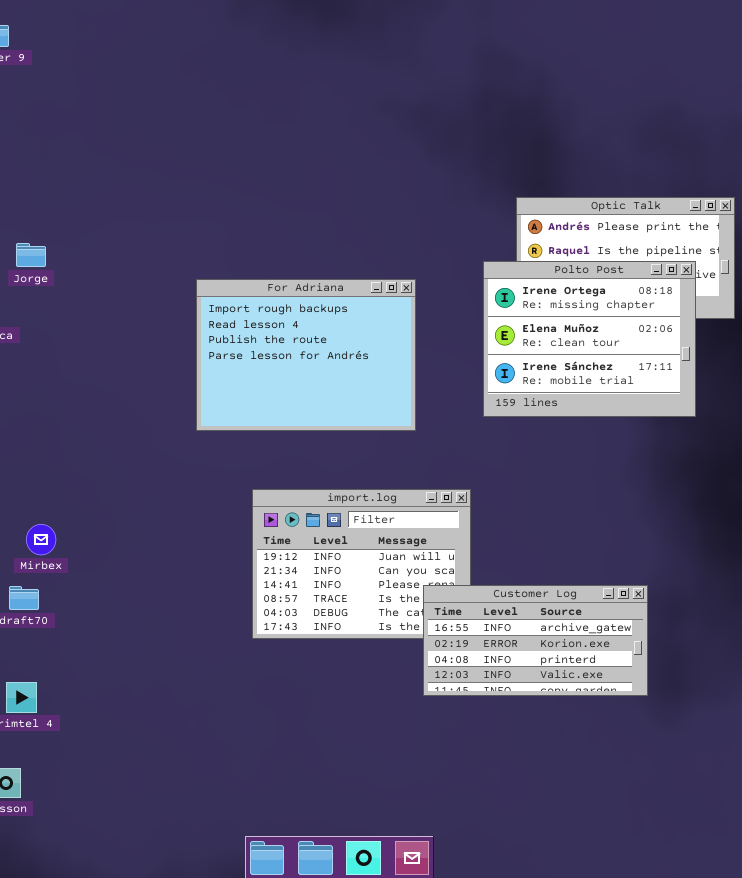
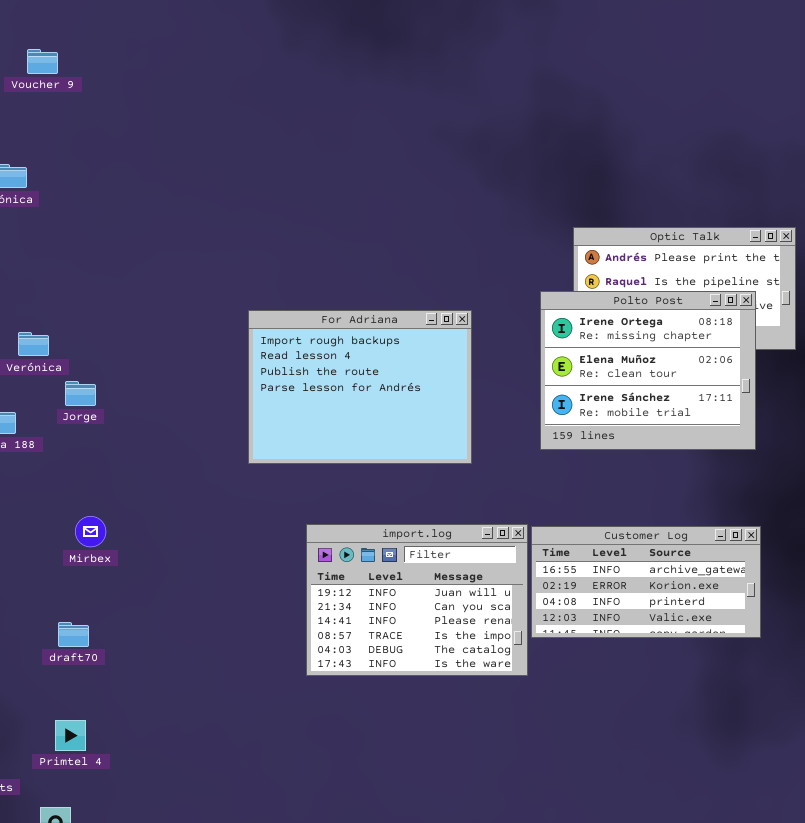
Jorge: [16,243,46,267] -> [65,381,96,406], moved
Mirbex: [26,524,56,555] -> [75,516,106,547], moved
Customer Log: [423,585,648,696] -> [531,526,761,638], moved

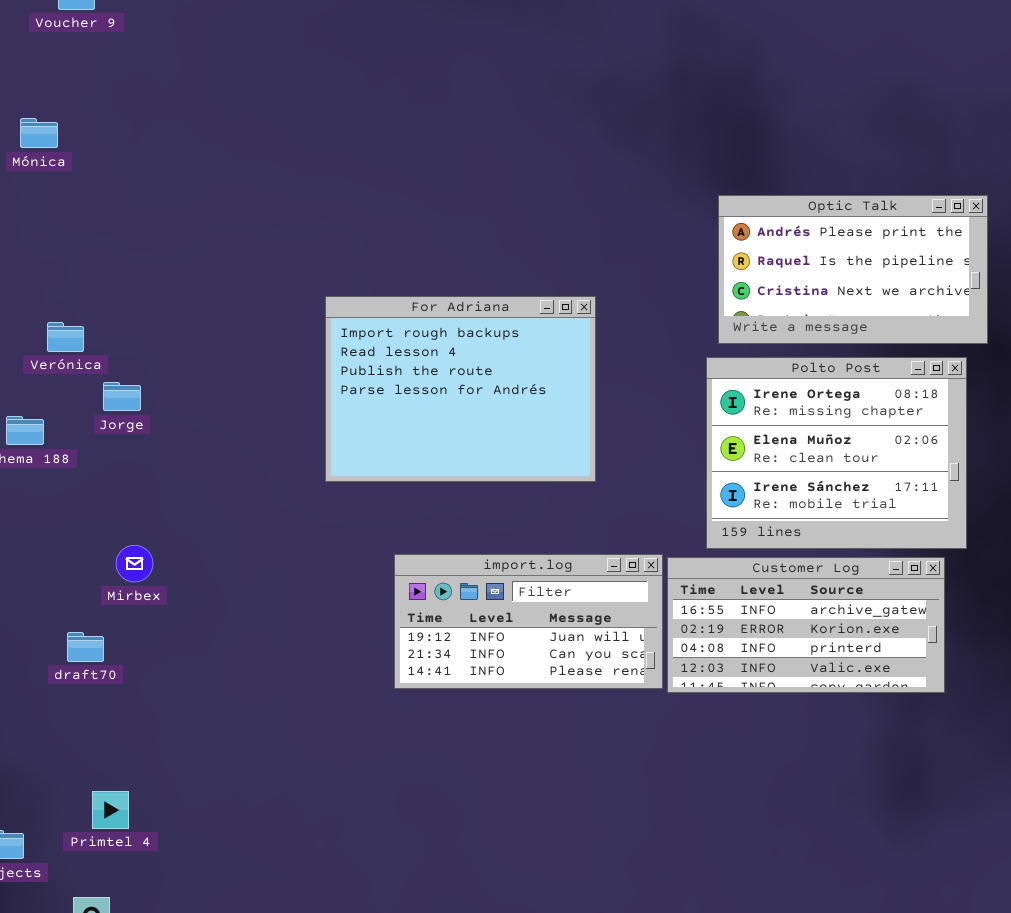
Polto Post: [540,291,756,450] -> [706,357,967,549], moved
import.log: [306,524,528,676] -> [394,554,663,689], resized
draft70: [58,622,89,647] -> [67,632,104,662], moved

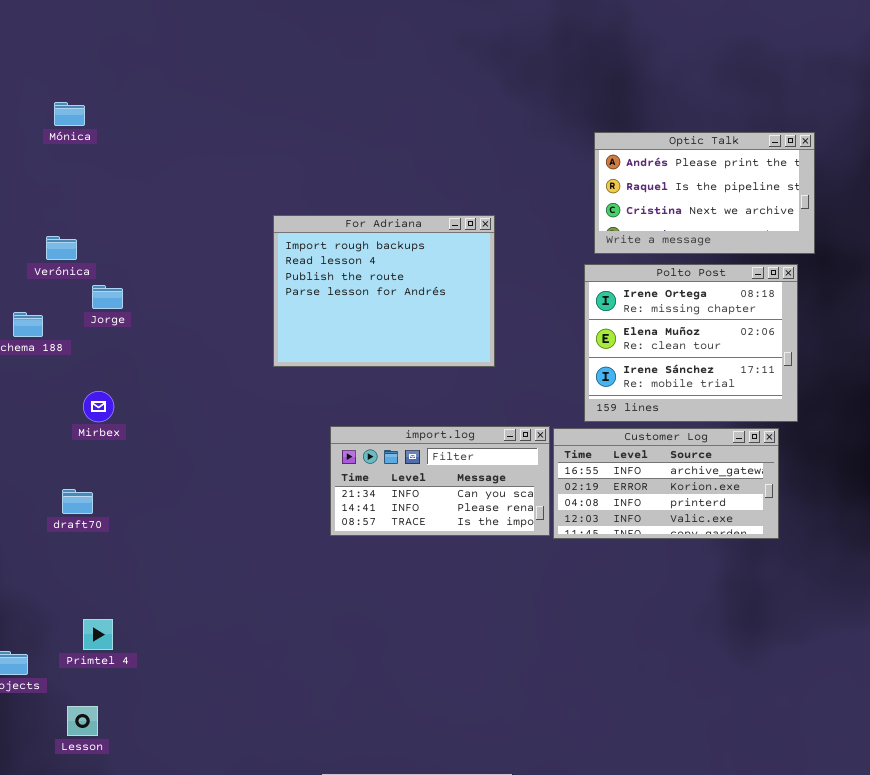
Mónica: [20,118,58,148] -> [54,102,85,126], moved
Mirbex: [116,545,153,582] -> [83,391,114,422], moved
import.log: [394,554,663,689] -> [330,426,550,536], scrolled down 1 row

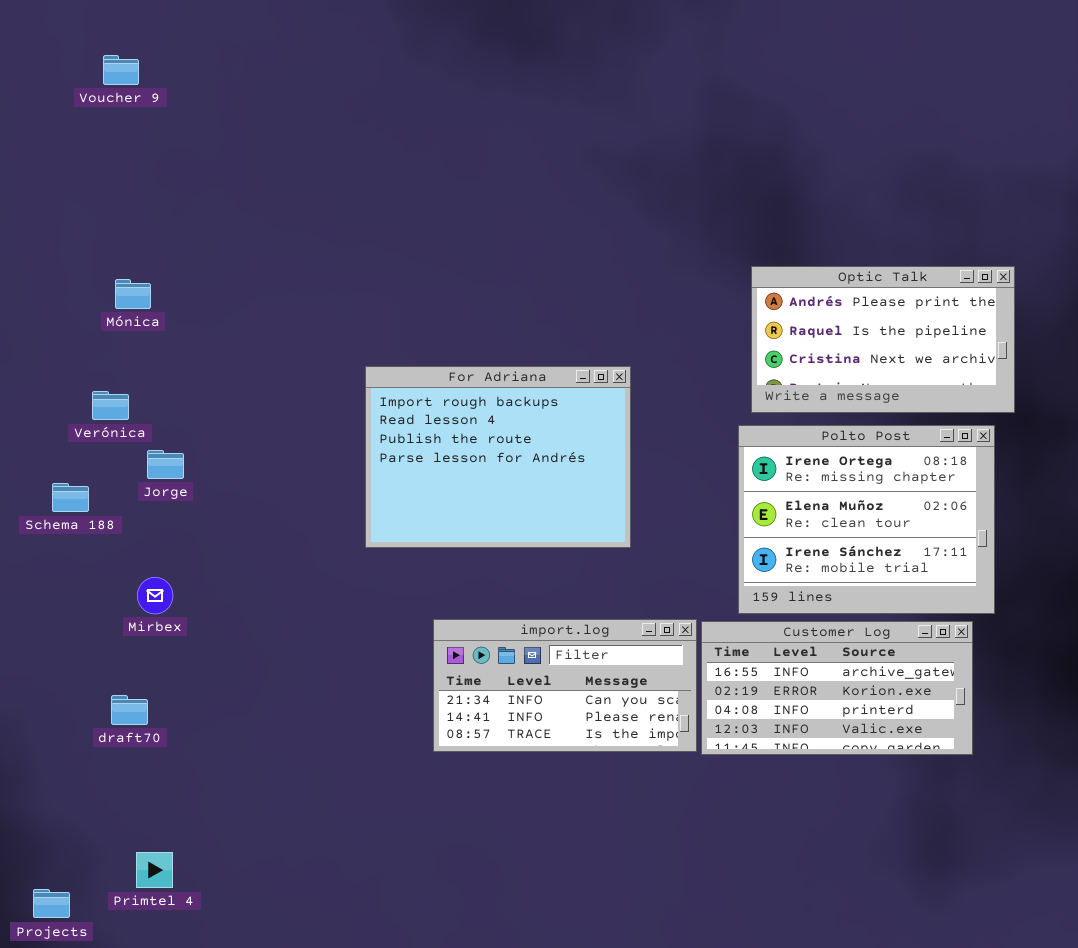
Mónica: [54,102,85,126] -> [115,279,151,309], moved

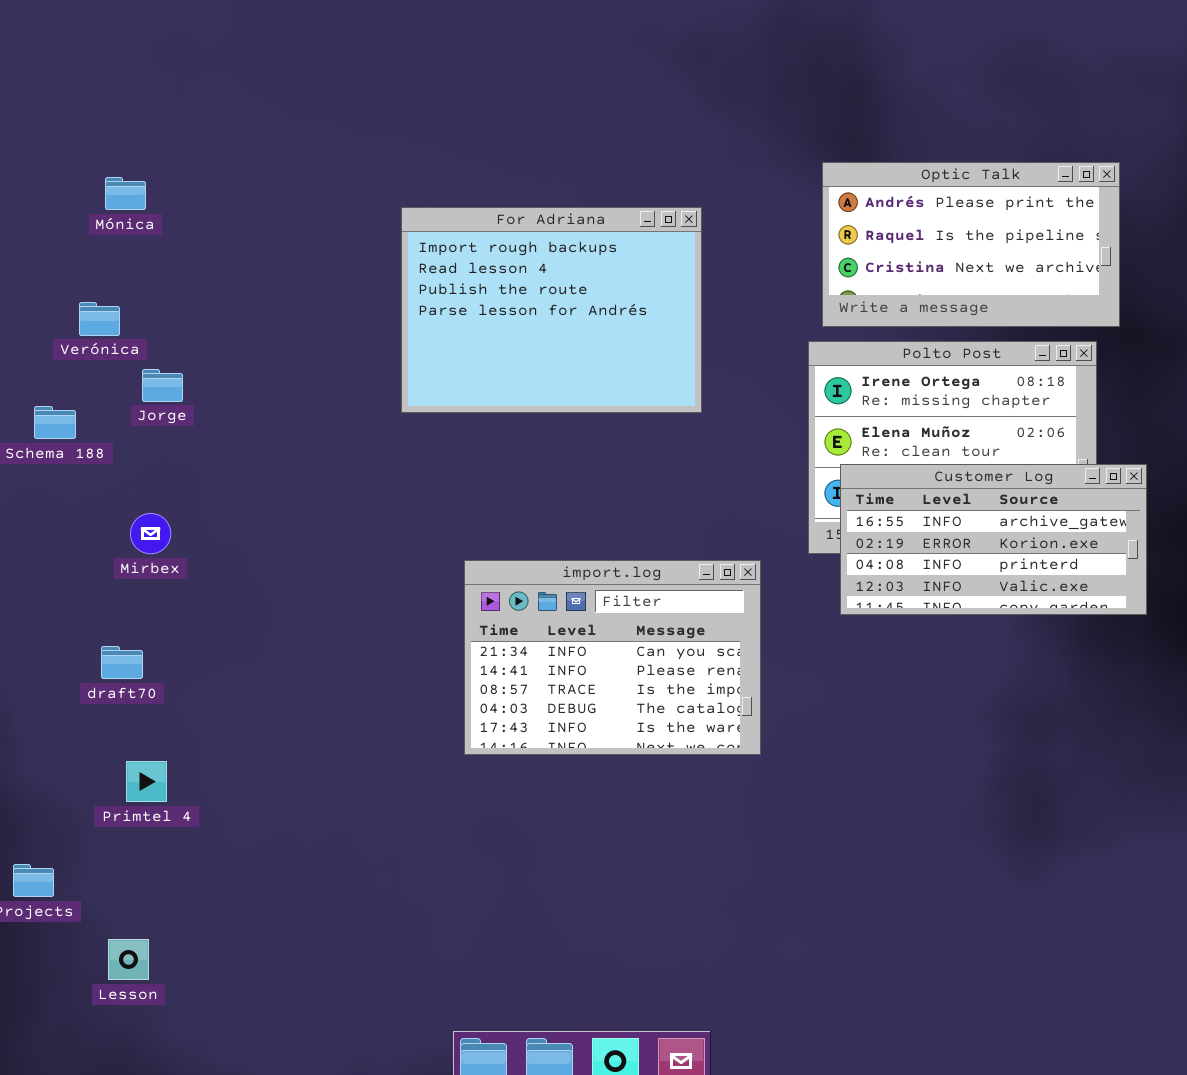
For Adriana: [365,366,631,548] -> [401,207,702,413], moved
import.log: [433,619,697,752] -> [464,560,761,755], resized
Customer Log: [701,621,973,755] -> [840,464,1147,615], moved
Primtel 4: [136,852,173,888] -> [126,761,167,802], moved

